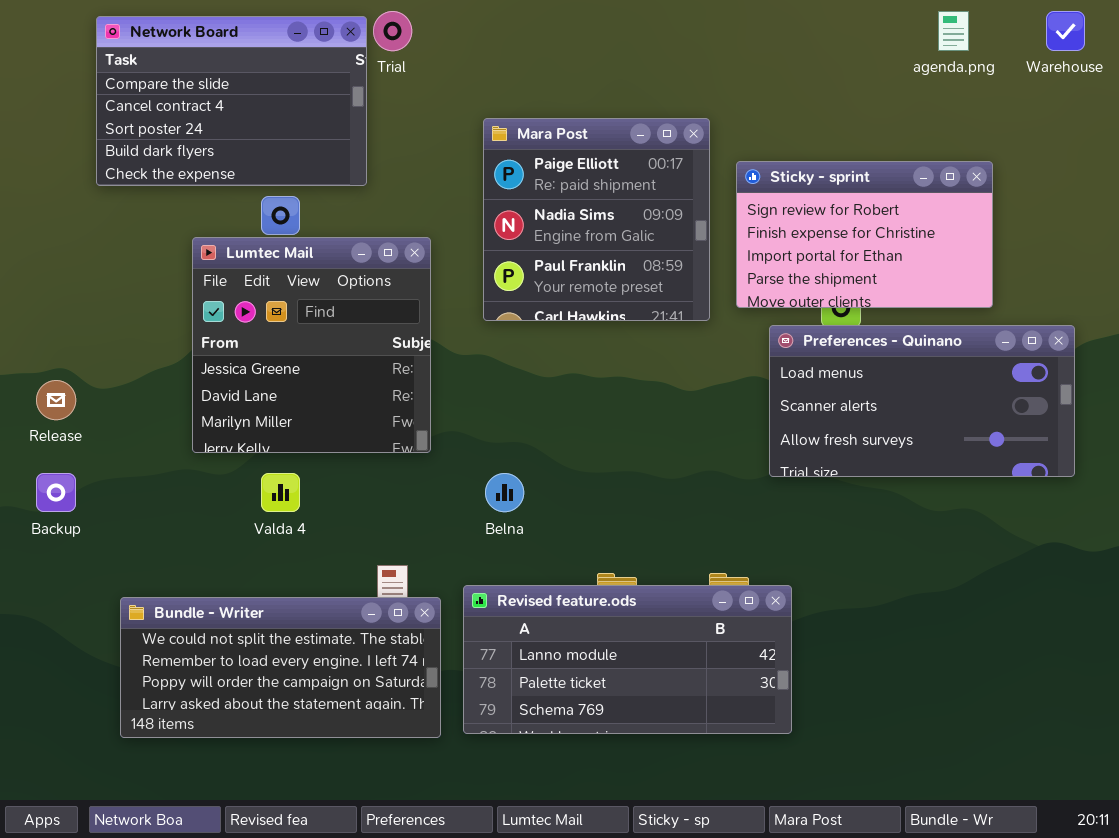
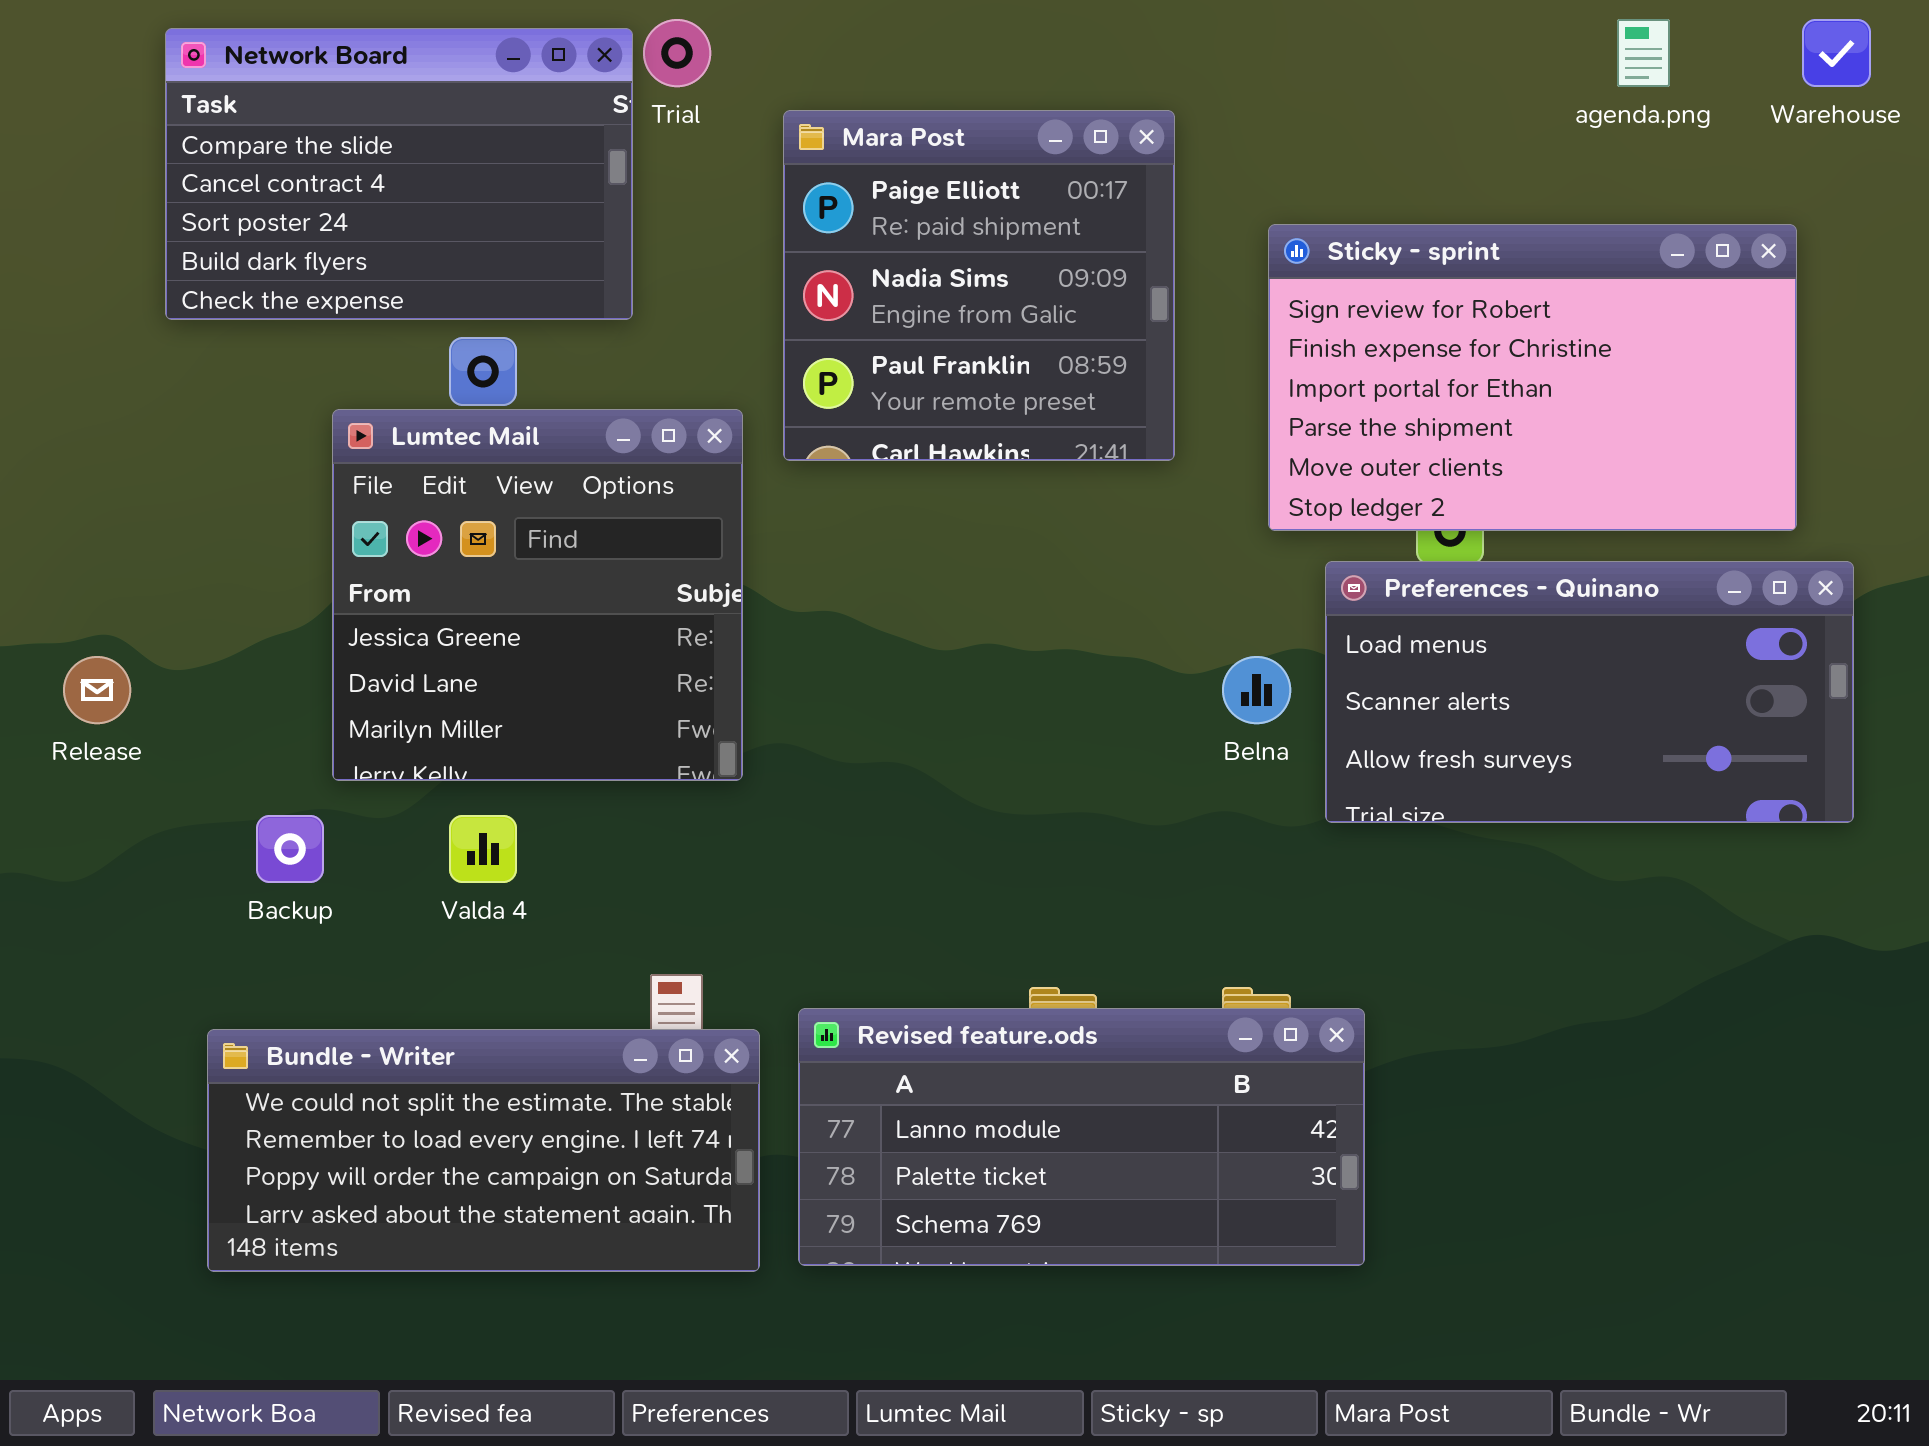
Mara Post: [483,118,710,321] -> [783,110,1175,461], moved
Sticky - sprint: [736,161,993,308] -> [1268,224,1797,531], resized
Backup: [36,473,76,512] -> [256,815,324,883], moved
Belna: [485,473,524,512] -> [1222,656,1291,724], moved

